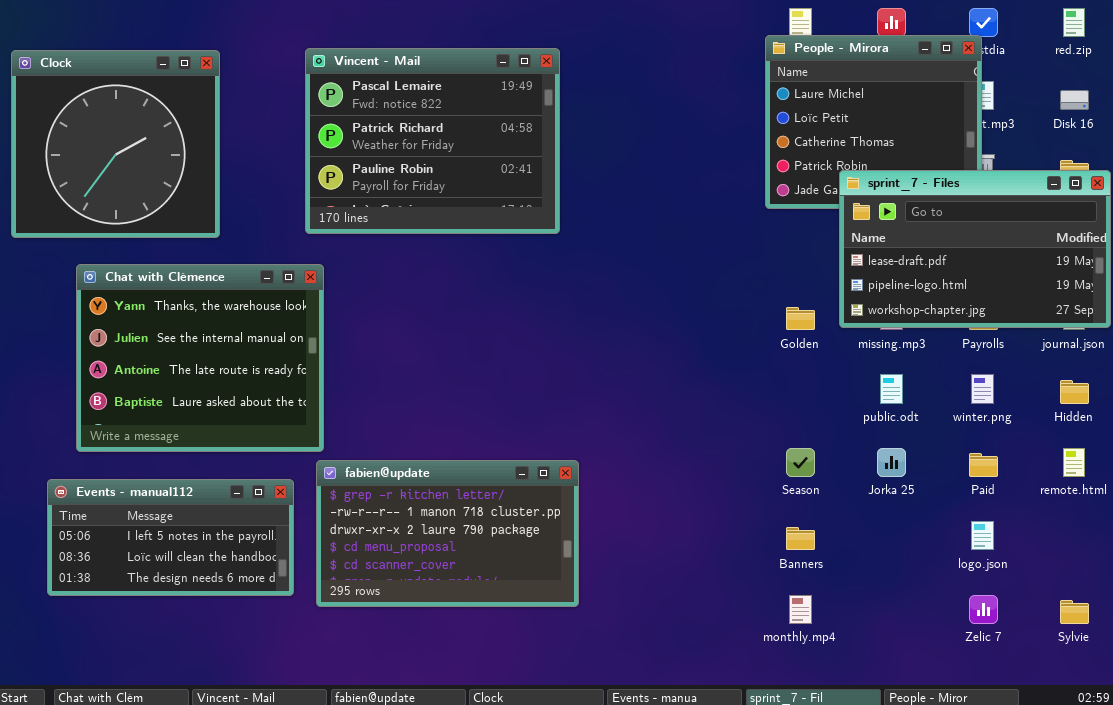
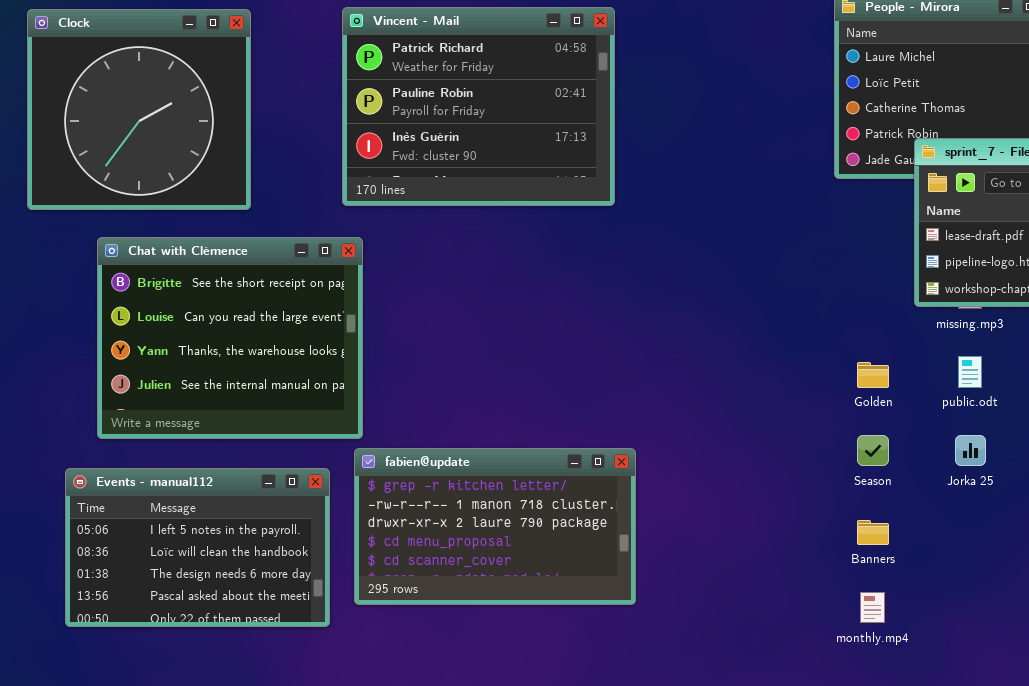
Vincent - Mail: [305,48,560,234] -> [342,7,615,206], scrolled down 1 row
Chat with Clémence: [76,264,324,452] -> [97,237,363,439], scrolled up 2 rows
Golden: [786,307,815,330] -> [857,362,889,388], moved
Events - manual112: [47,479,294,596] -> [65,468,330,627], resized

